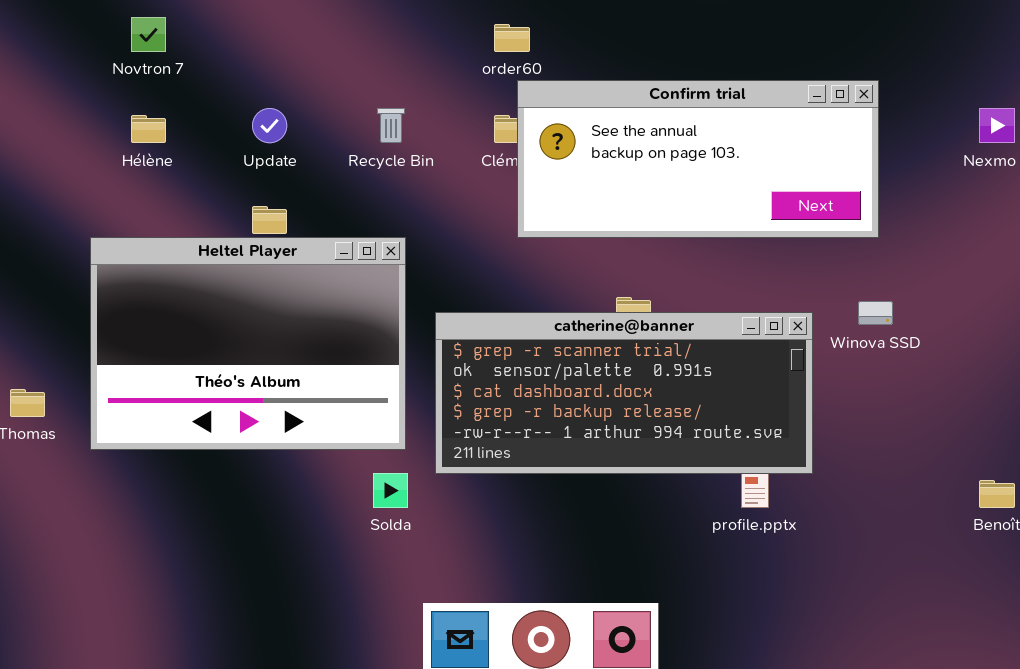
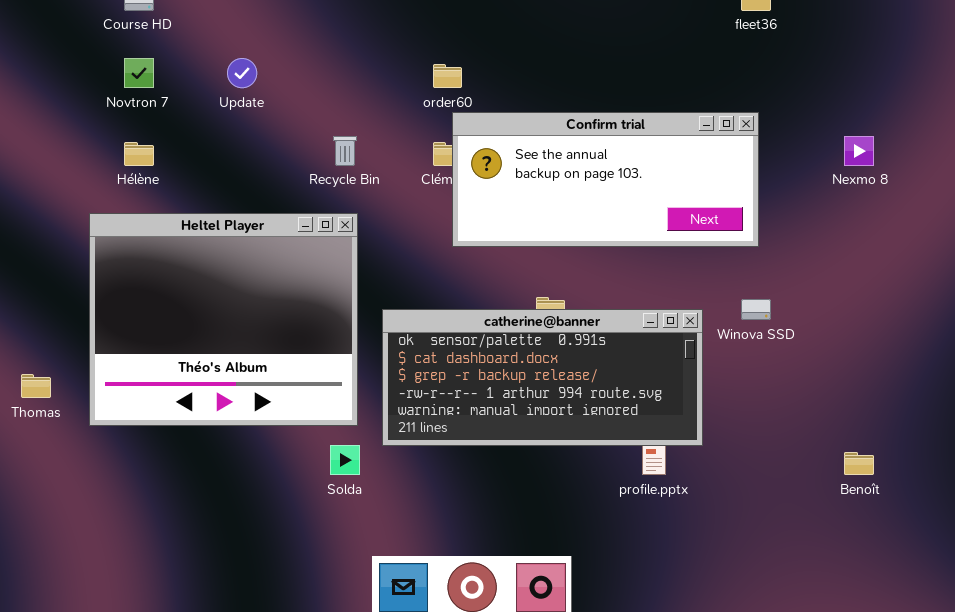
Update: [252,108,287,143] -> [227,58,257,88], moved
Heltel Player: [90,237,406,450] -> [89,213,358,426], resized
catherine@banner: [435,312,813,474] -> [382,309,703,446], scrolled down 1 row

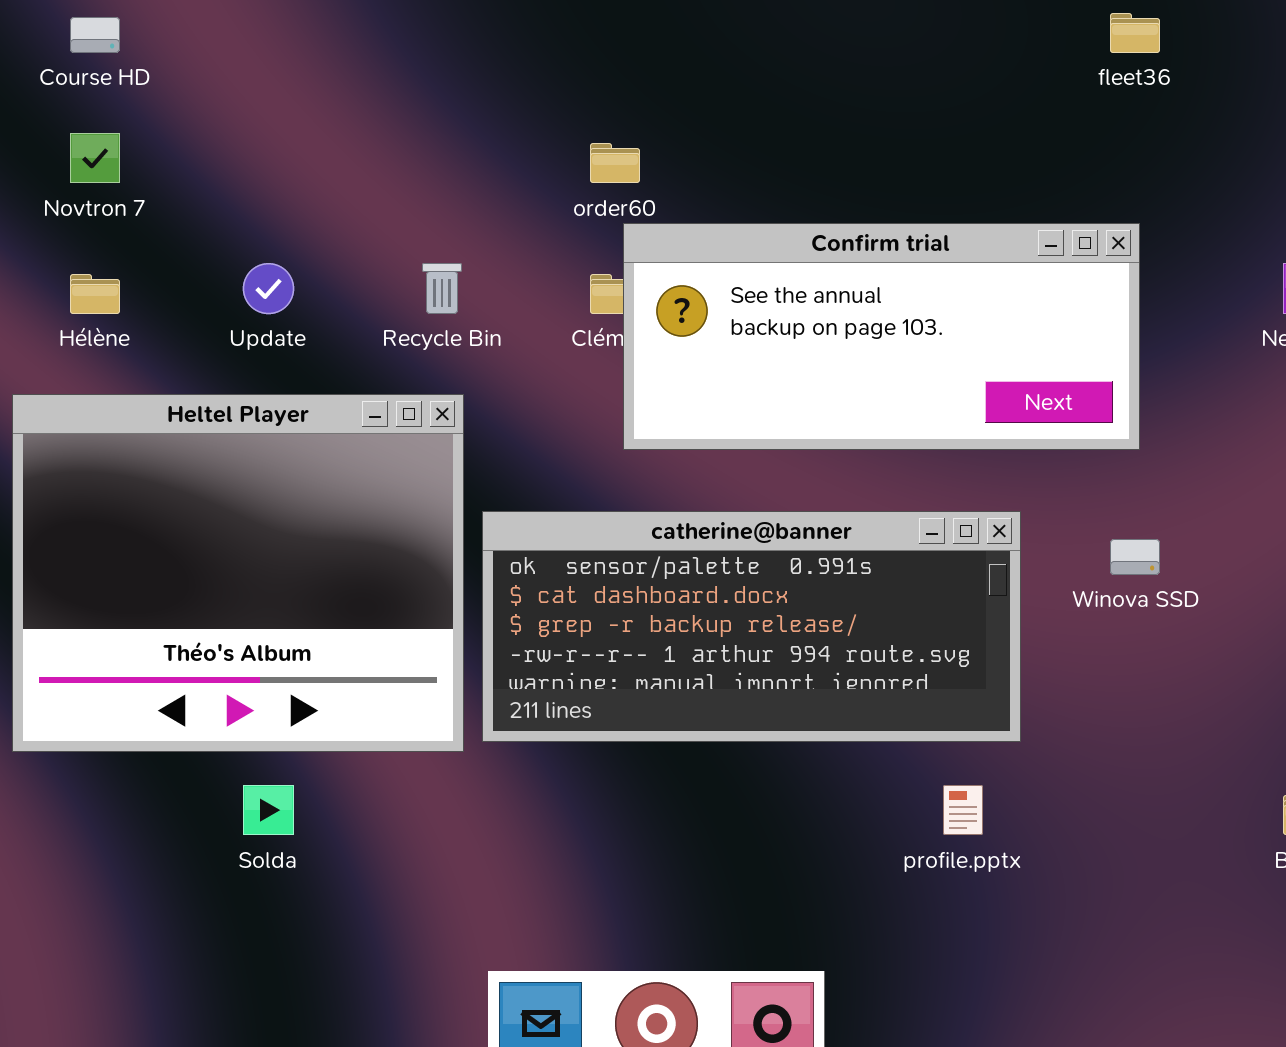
Update: [227,58,257,88] -> [243,263,294,314], moved
catherine@banner: [382,309,703,446] -> [482,511,1021,742], moved
Solda: [330,445,360,475] -> [243,785,294,835], moved

